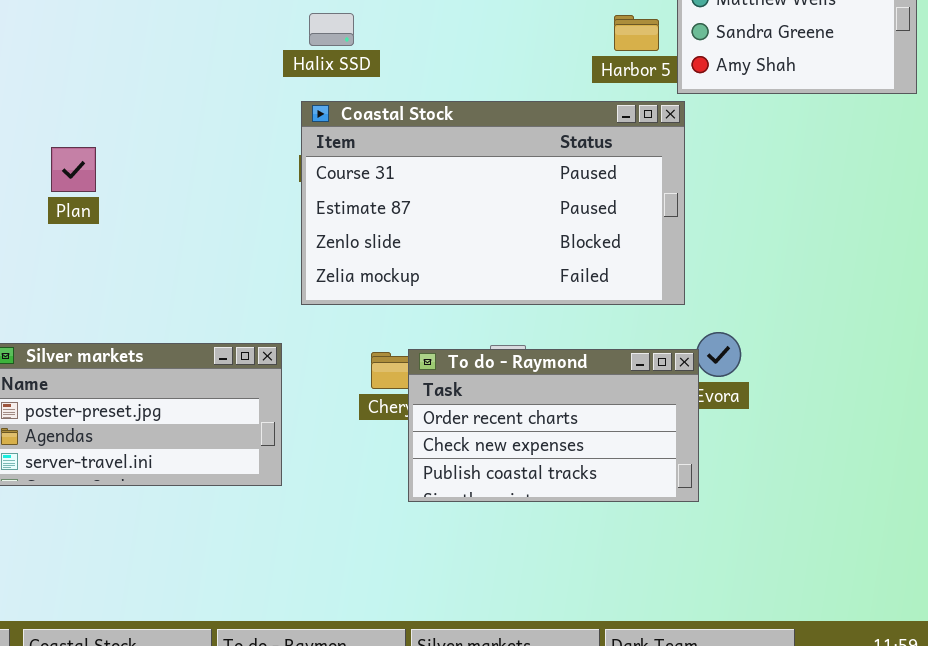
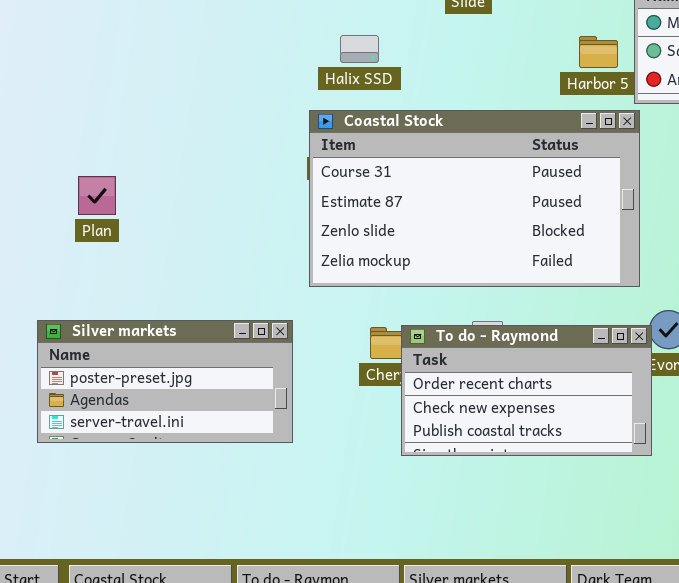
Halix SSD: [309,13,354,46] -> [340,35,379,63], moved
Plan: [51,147,96,192] -> [78,176,116,215], moved

